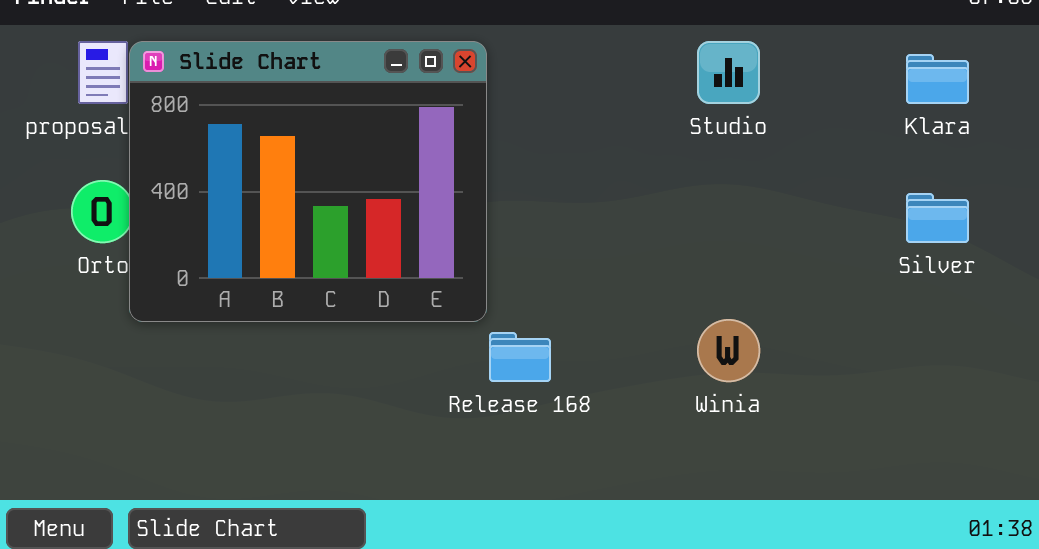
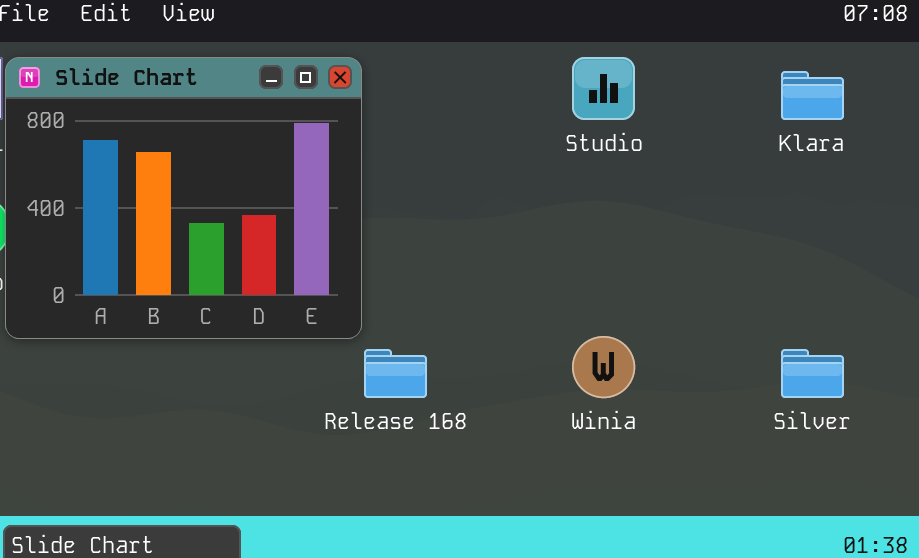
Silver: [906,193,969,243] -> [781,349,844,398], moved

